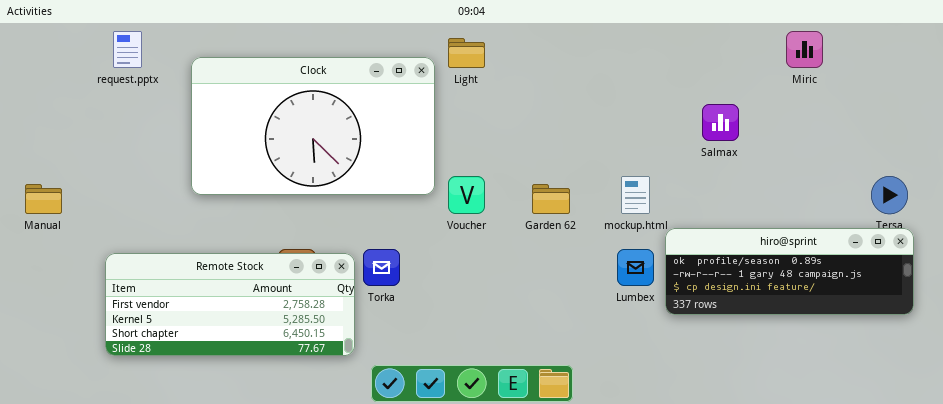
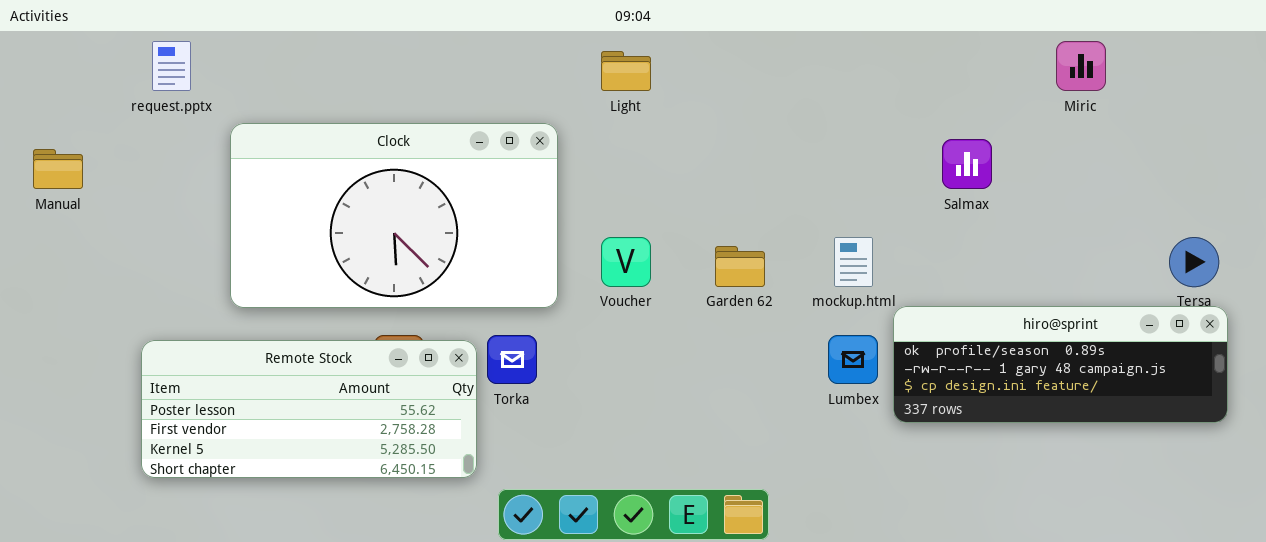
Clock: [191,57,435,195] -> [230,123,558,308], moved
Manual: [25,184,62,214] -> [33,149,83,189], moved
Remote Stock: [105,253,355,356] -> [141,340,477,478], scrolled up 1 row

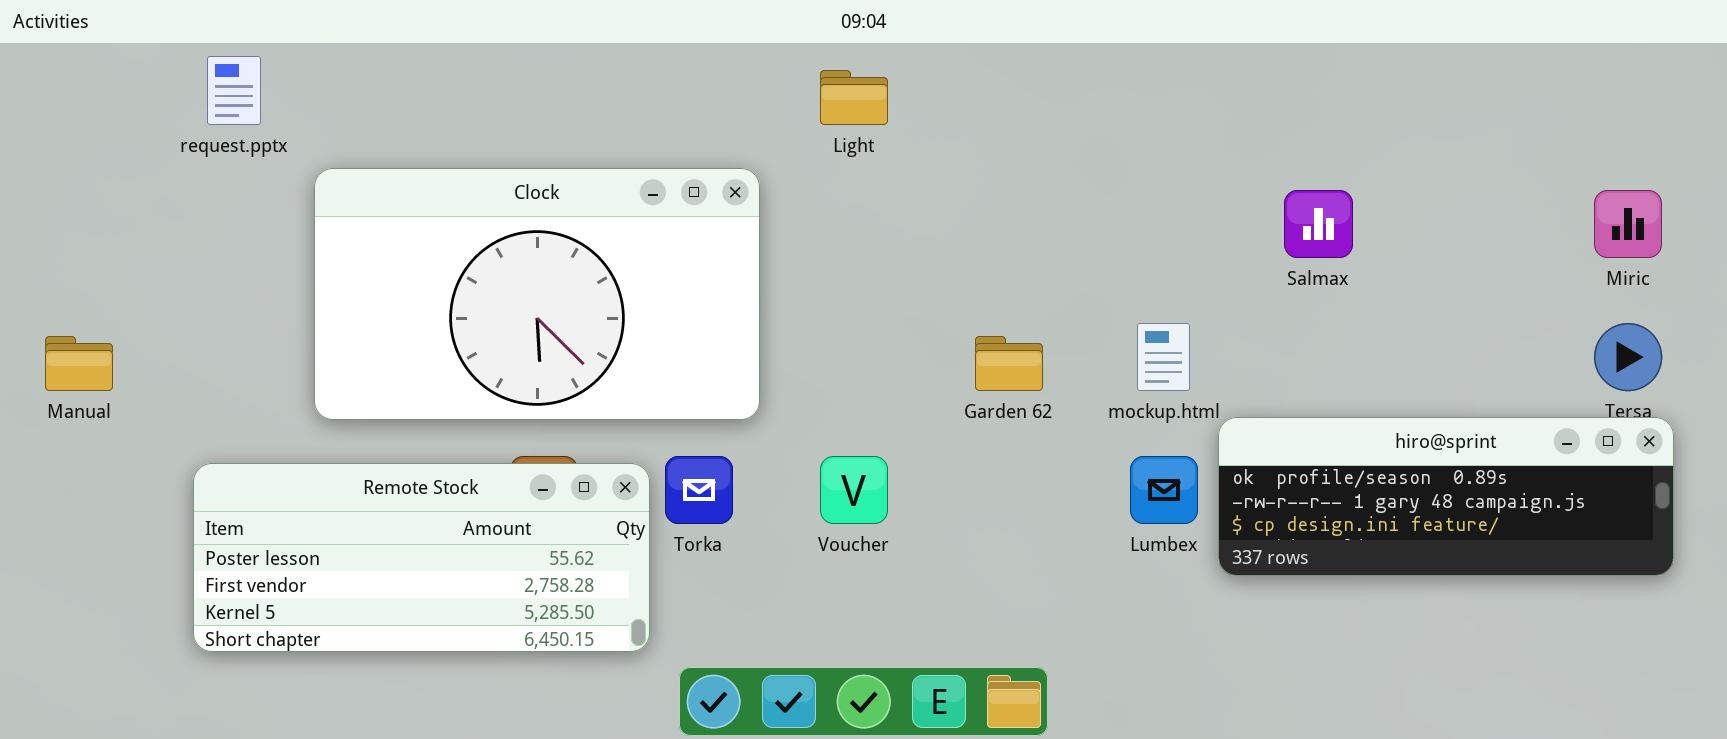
Miric: [1056,41,1106,91] -> [1594,190,1662,258], moved
Manual: [33,149,83,189] -> [45,336,113,391], moved
Voucher: [601,237,651,287] -> [820,456,888,524], moved

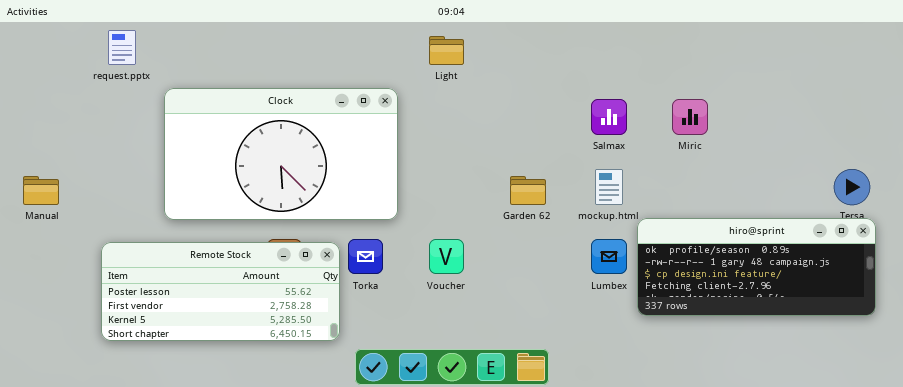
Salmax: [1284,190,1353,258] -> [591,99,627,135], moved
Miric: [1594,190,1662,258] -> [672,99,708,135], moved
hiro@sprint: [1218,417,1674,576] -> [637,218,876,316], resized

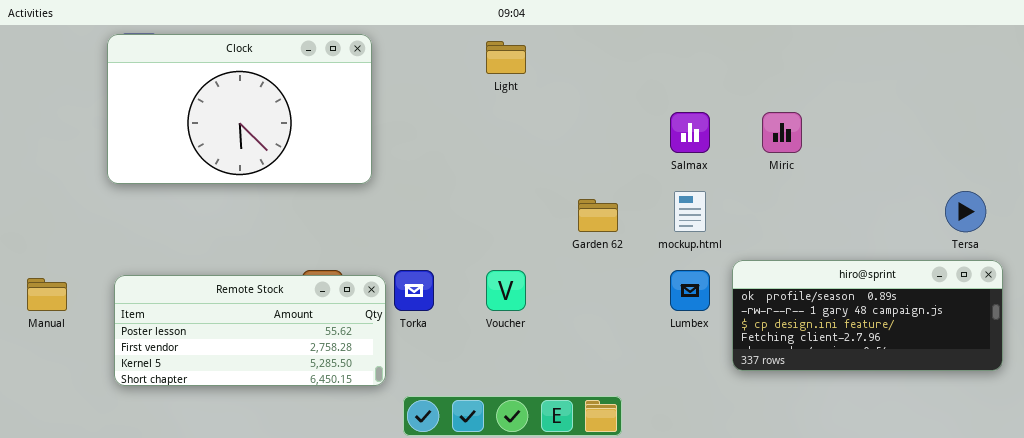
Clock: [164,88,398,220] -> [107,34,372,184], moved
Manual: [23,176,59,205] -> [27,278,67,311], moved
hiro@sprint: [637,218,876,316] -> [732,260,1003,371], moved

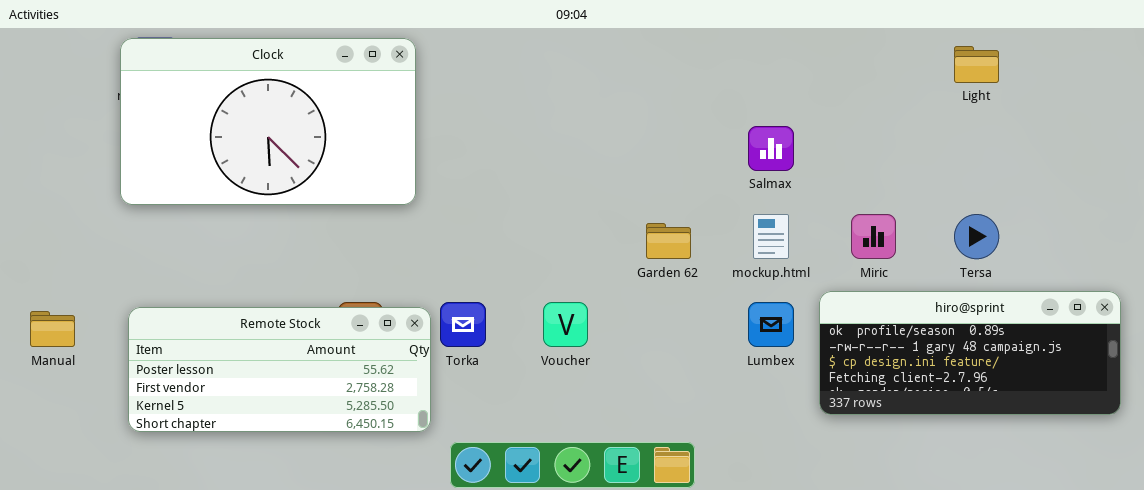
Light: [486,41,526,74] -> [954,46,999,83], moved
Miric: [762,112,802,153] -> [851,214,896,259], moved
Tersa: [945,191,986,232] -> [954,214,999,259], moved

